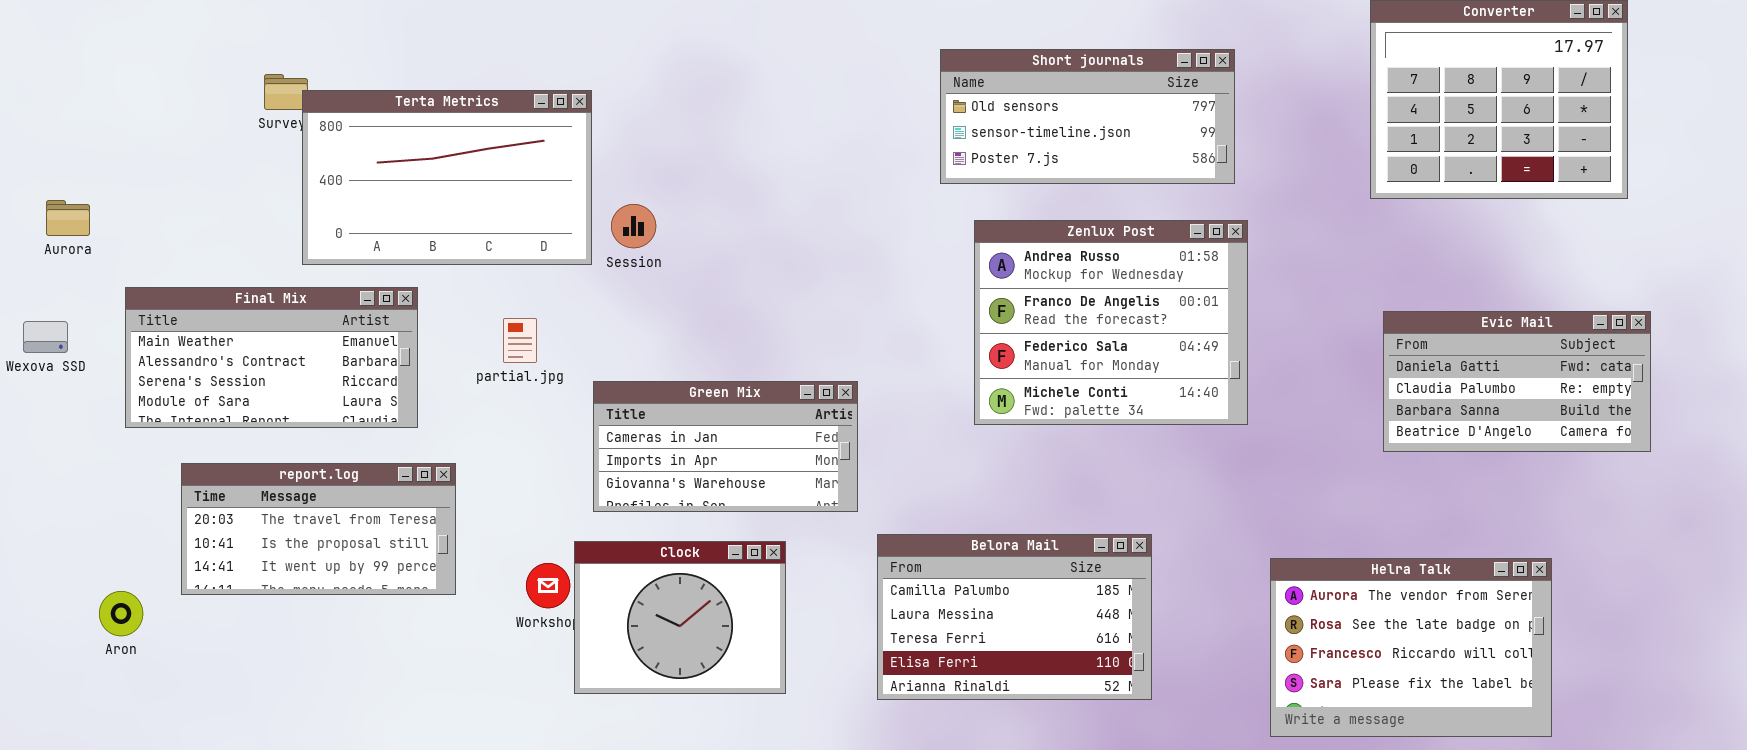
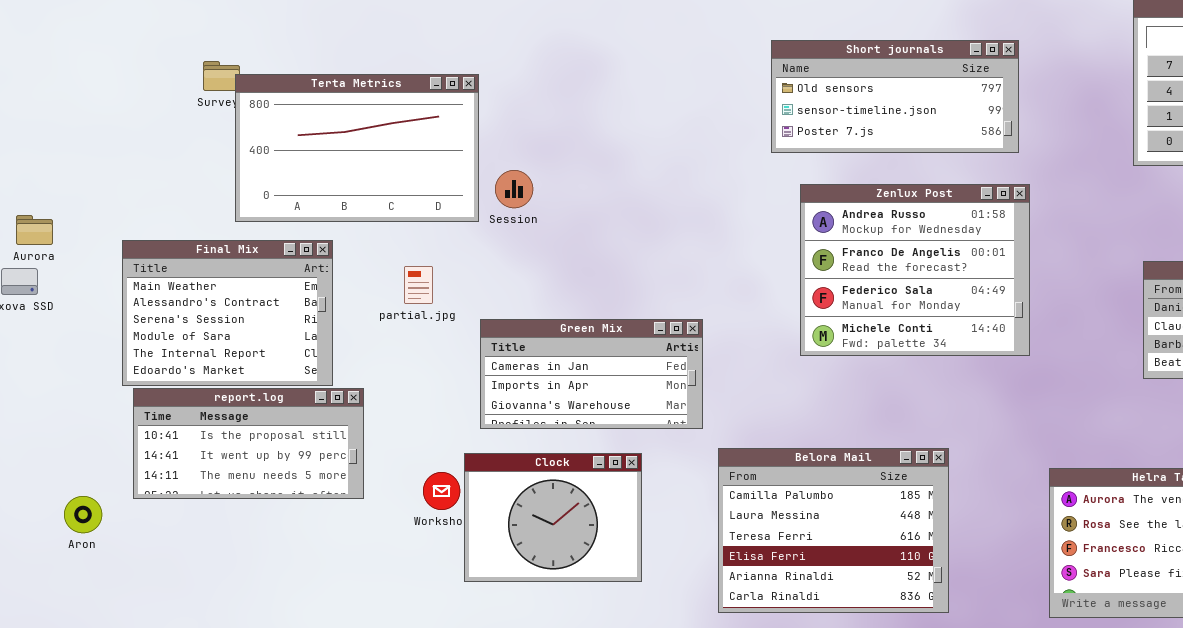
Aurora: [46,200,90,236] -> [16,215,53,245], moved
Final Mix: [125,287,418,428] -> [122,240,333,386], resized
report.log: [181,463,456,595] -> [133,388,364,499], scrolled down 1 row
Belora Mail: [877,534,1152,700] -> [718,448,949,613], resized

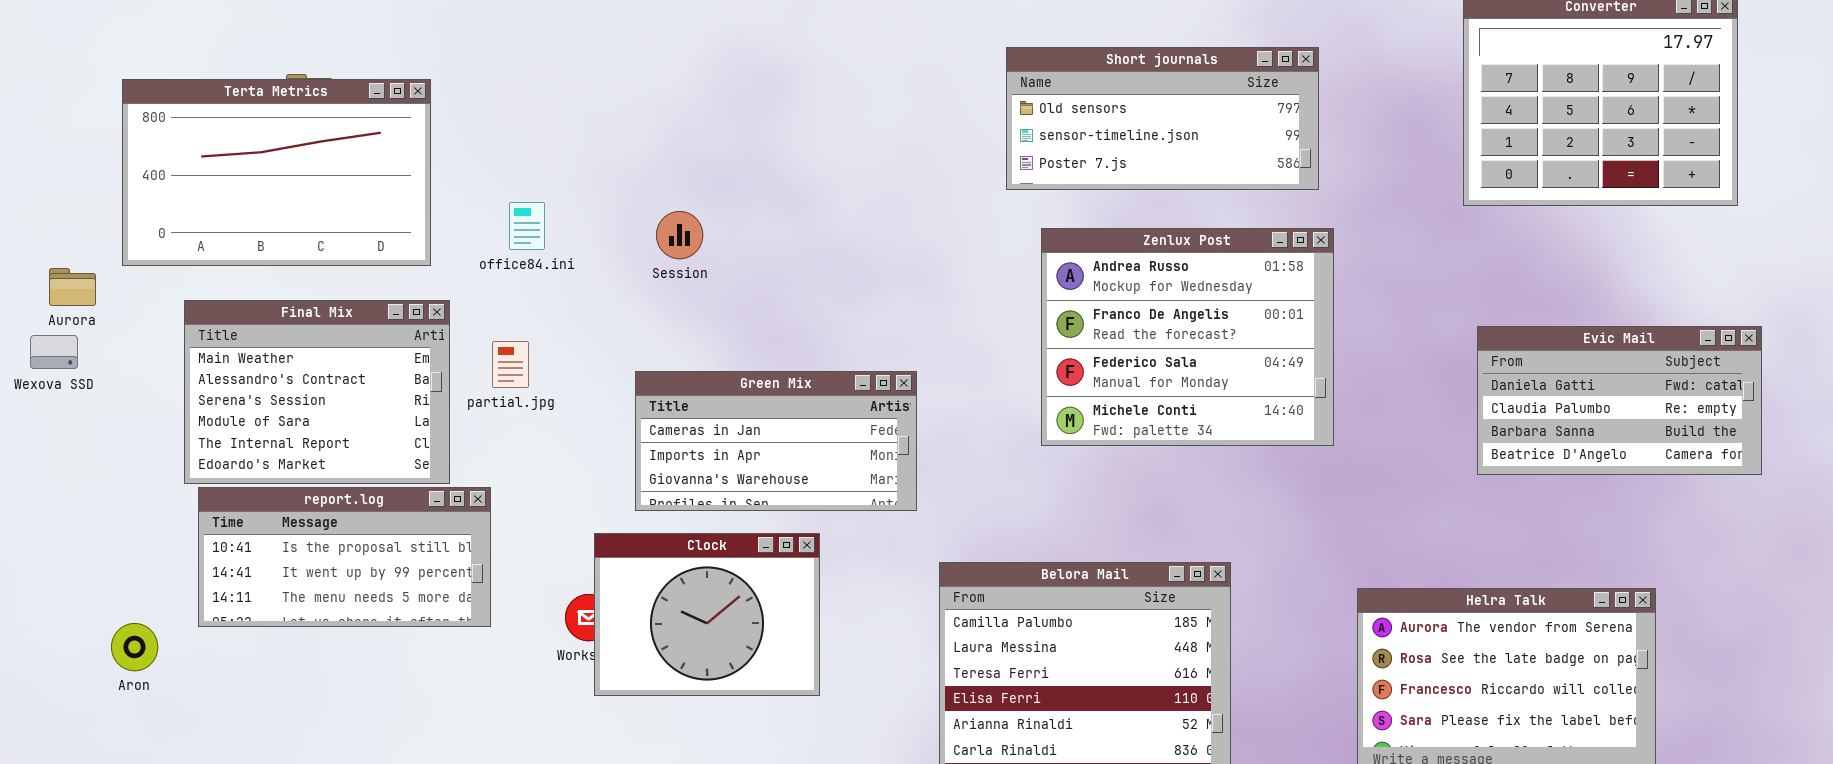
Terta Metrics: [235,74,479,222] -> [122,79,431,266], moved
partial.jpg: [404,266,433,304] -> [492,341,529,388], moved
Green Mix: [480,319,703,429] -> [635,371,917,511], moved
Clock: [464,453,642,582] -> [594,533,820,696], moved

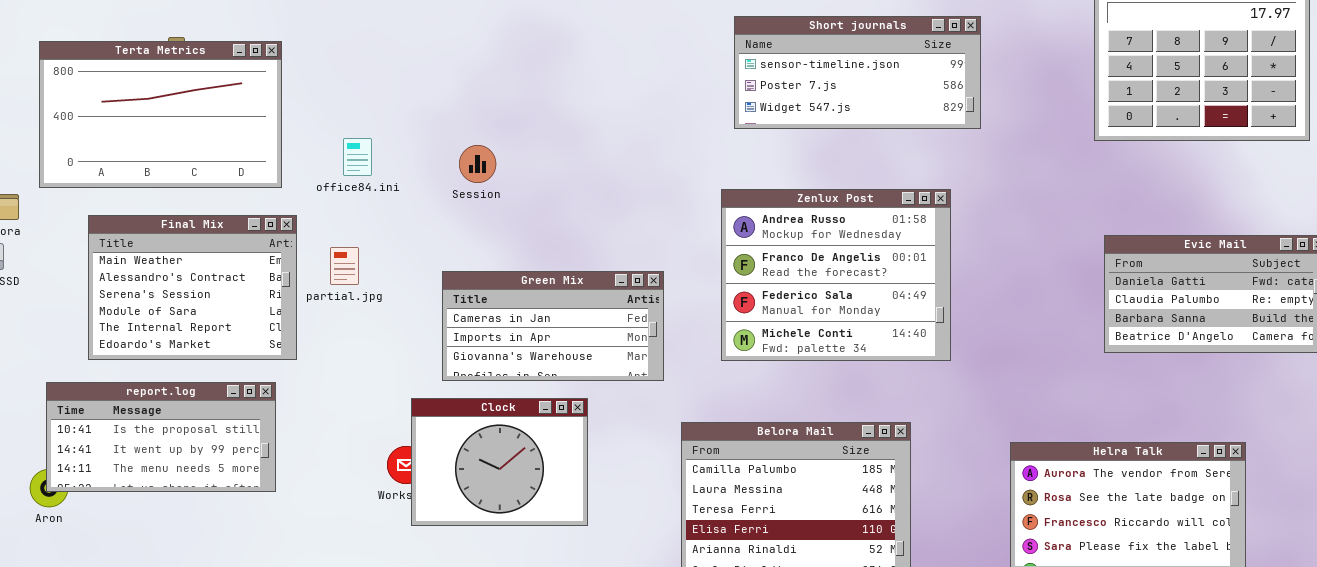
Short journals: [1006,47,1319,190] -> [734,16,981,129], scrolled down 1 row
Zenlux Post: [1041,228,1334,446] -> [721,189,951,361], moved
report.log: [198,487,491,627] -> [46,382,276,492], moved

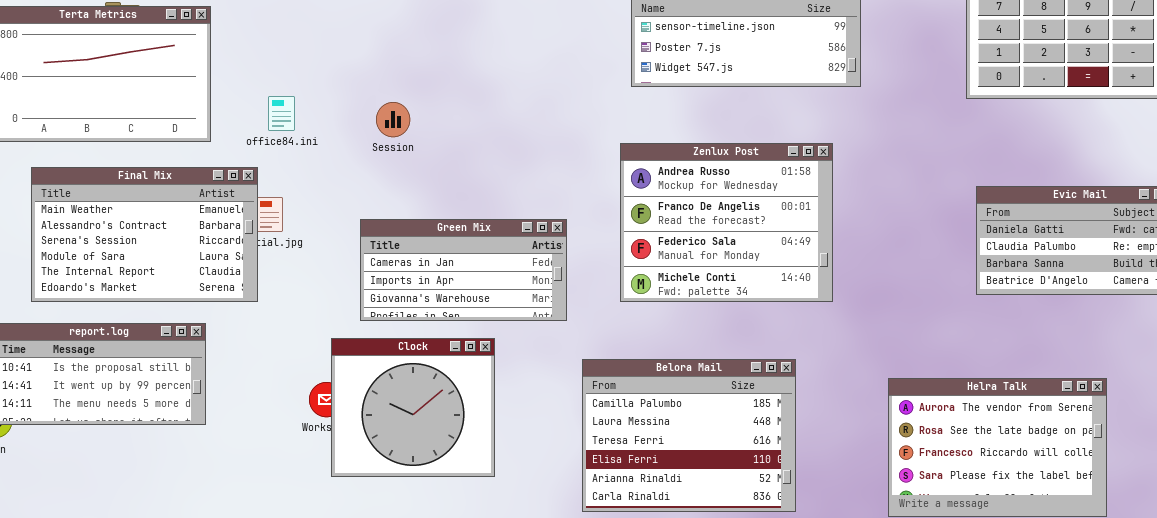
Final Mix: [88,215,297,360] -> [31,167,258,302], resized
Clock: [411,398,588,526] -> [331,338,495,477], resized

